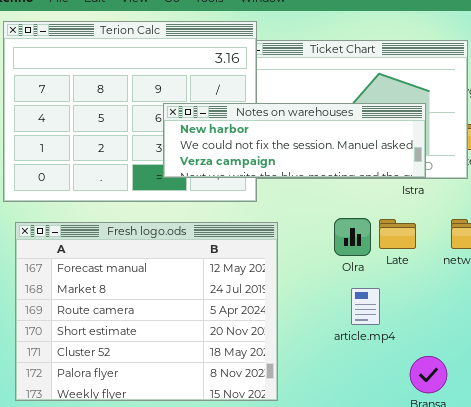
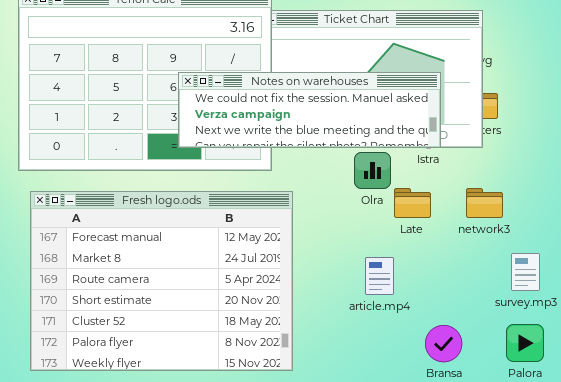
Notes on warehouses: [163,103,426,178] -> [178,72,441,148], scrolled down 1 row
Olra: [334,218,371,256] -> [354,152,391,189], moved

